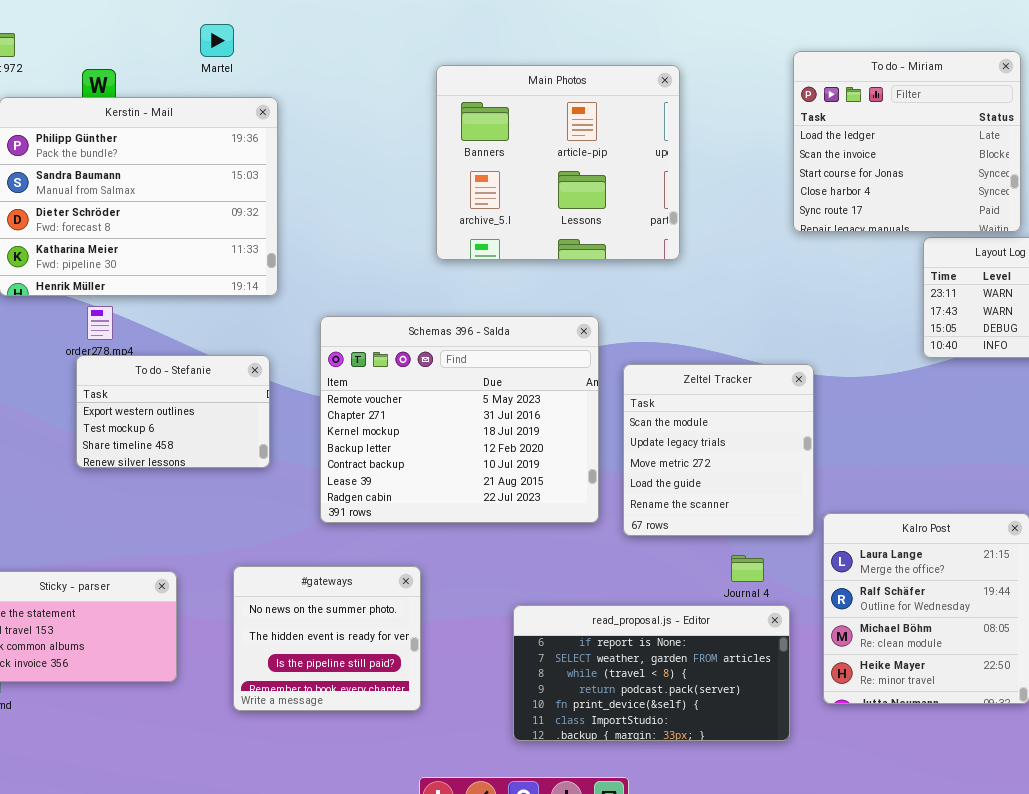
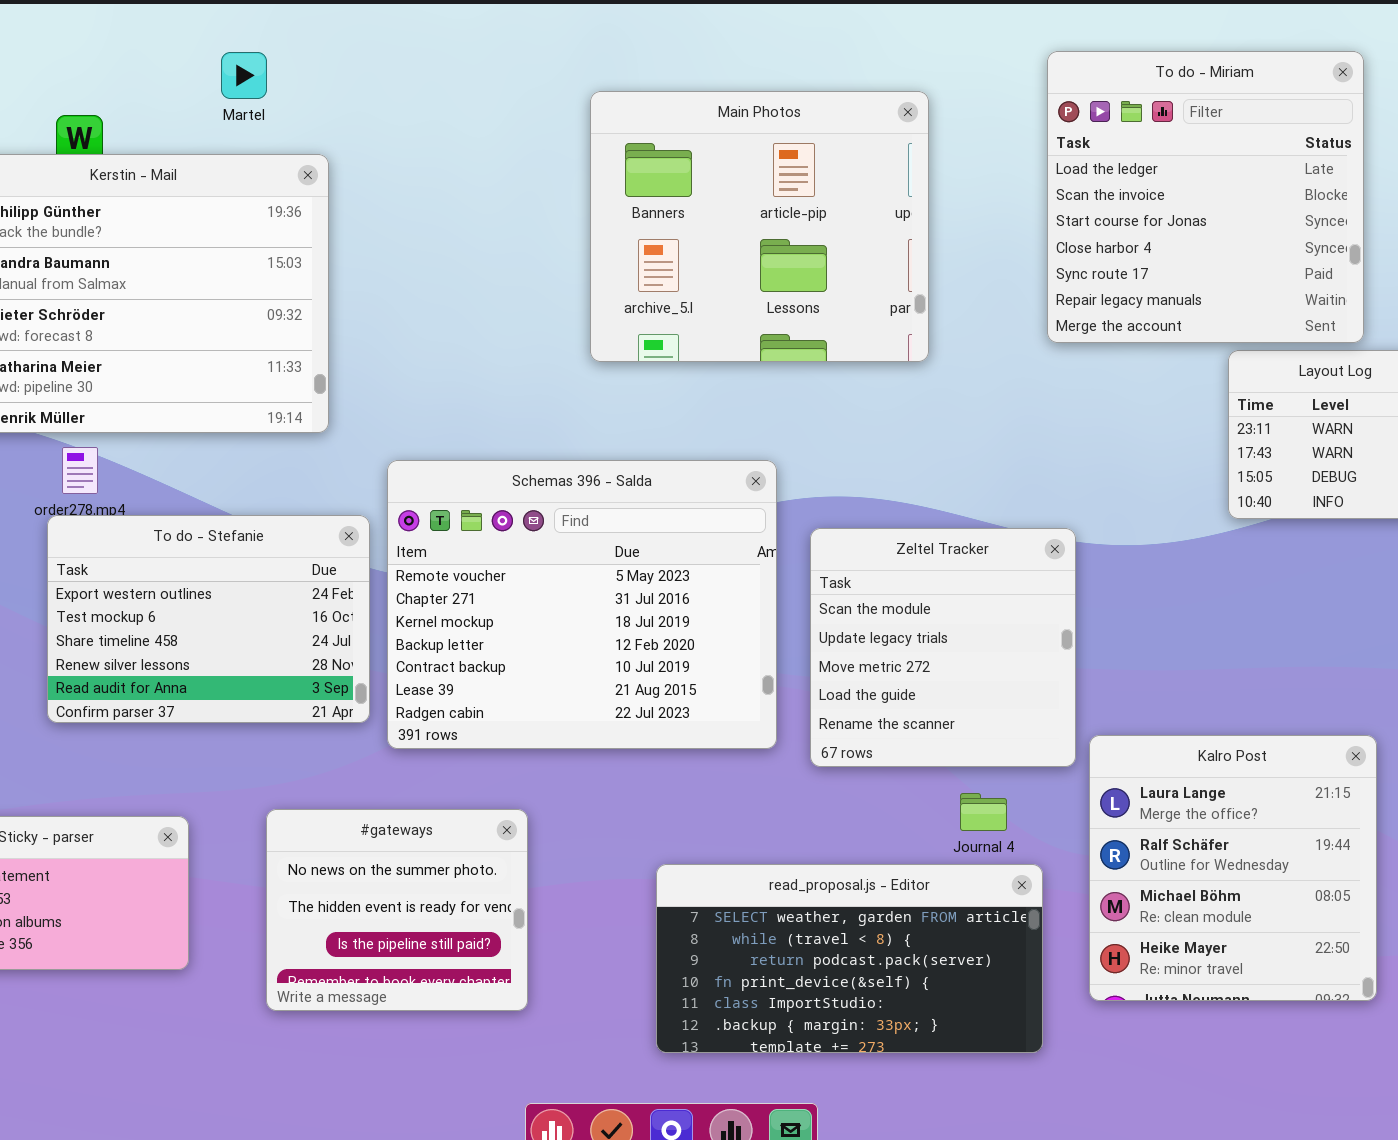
To do - Miriam: [793,51,1021,232] -> [1047,51,1364,343], resized
Main Photos: [436,65,680,260] -> [590,91,929,362], moved
To do - Stefanie: [76,355,270,468] -> [47,515,370,723], resized
read_proposal.js - Editor: [513,605,790,741] -> [656,864,1043,1053], scrolled down 1 row

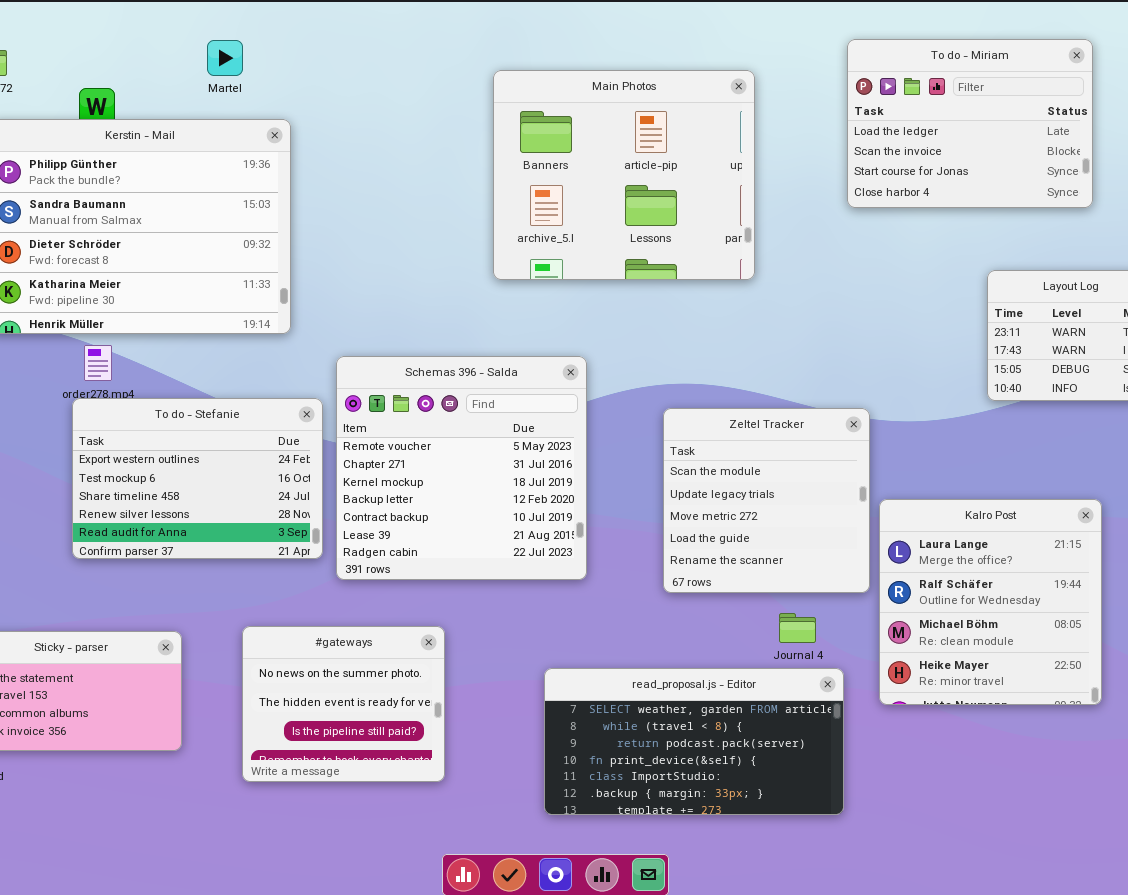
To do - Miriam: [1047,51,1364,343] -> [847,39,1093,208], resized
Schemas 396 - Salda: [387,460,777,749] -> [336,356,587,580], resized
Kalro Post: [1089,735,1377,1001] -> [879,499,1102,705], moved

